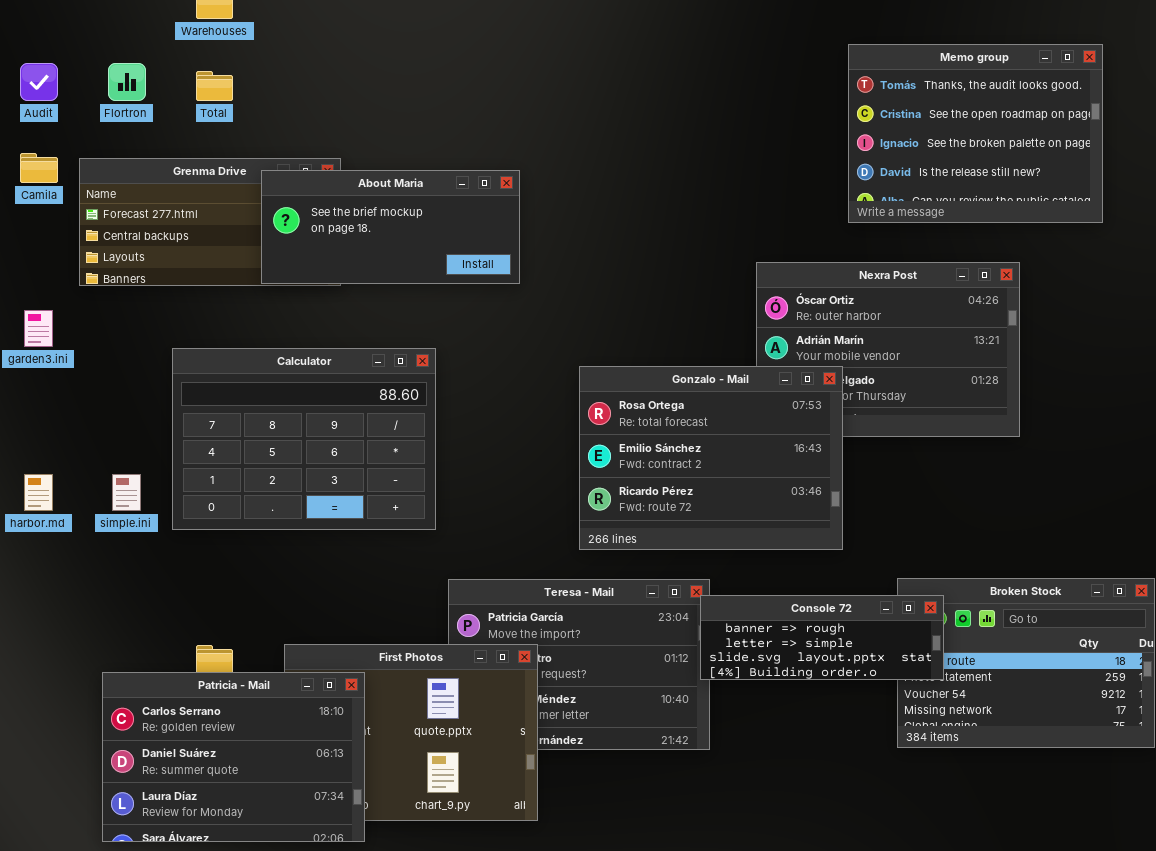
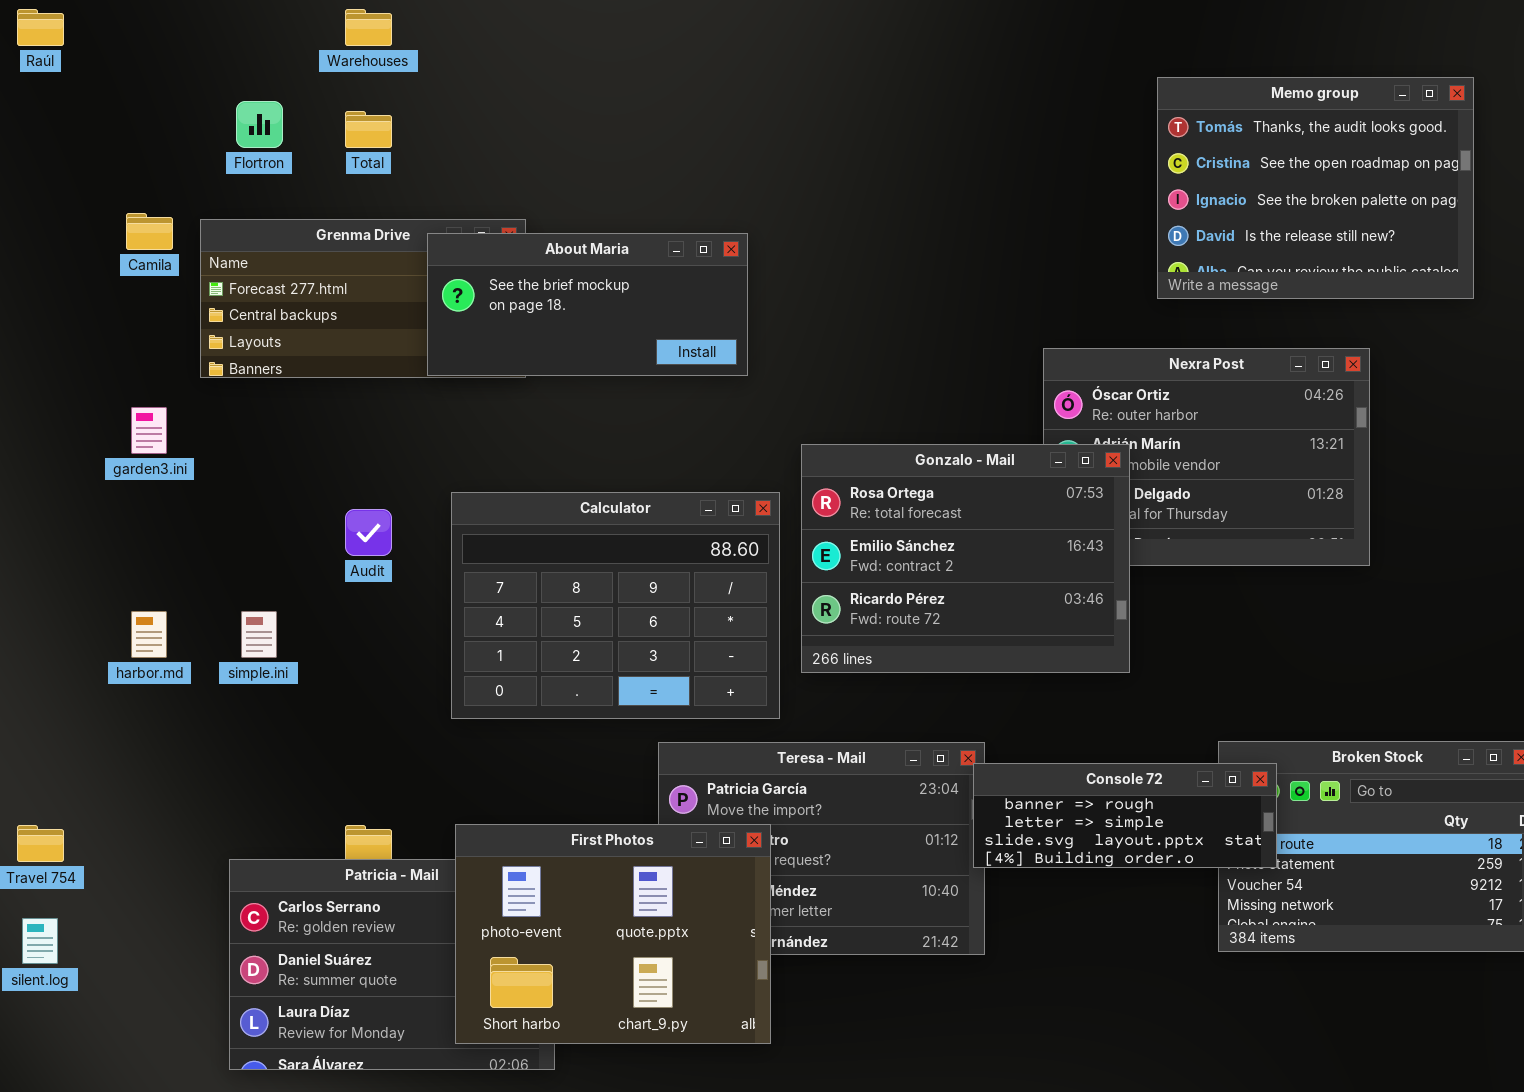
Audit: [20,63,58,101] -> [345,509,392,556], moved
Calculator: [172,348,436,530] -> [451,492,780,719], moved
Gonzalo - Mail: [579,366,843,550] -> [801,444,1130,673], moved
First Photos: [284,644,538,821] -> [455,824,771,1044], raised

